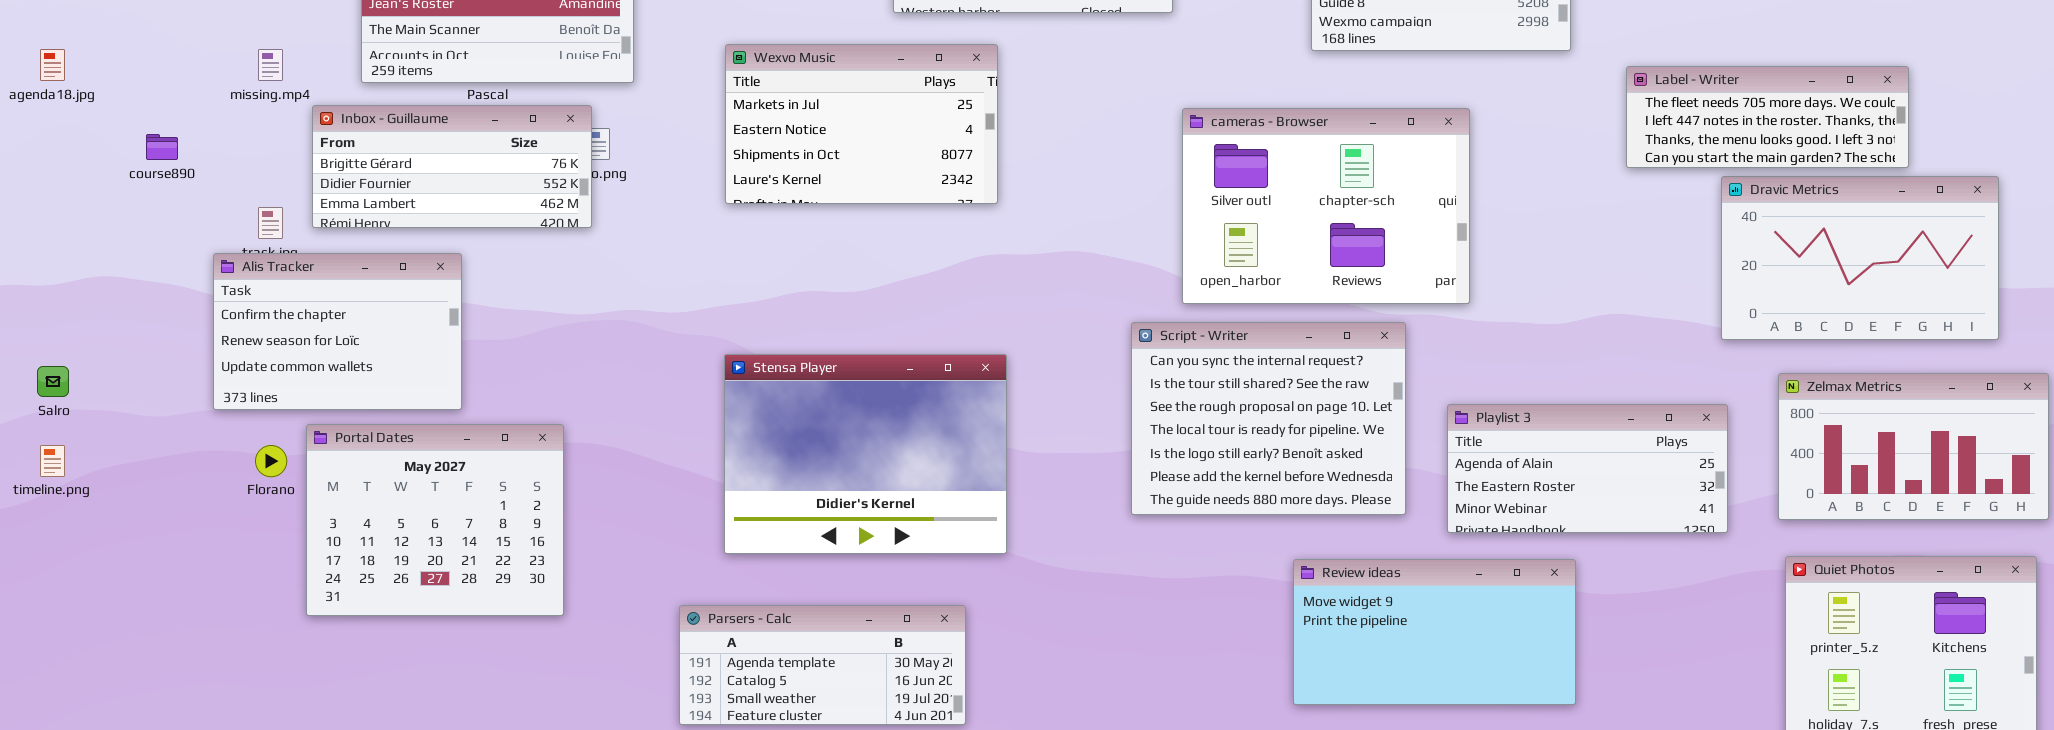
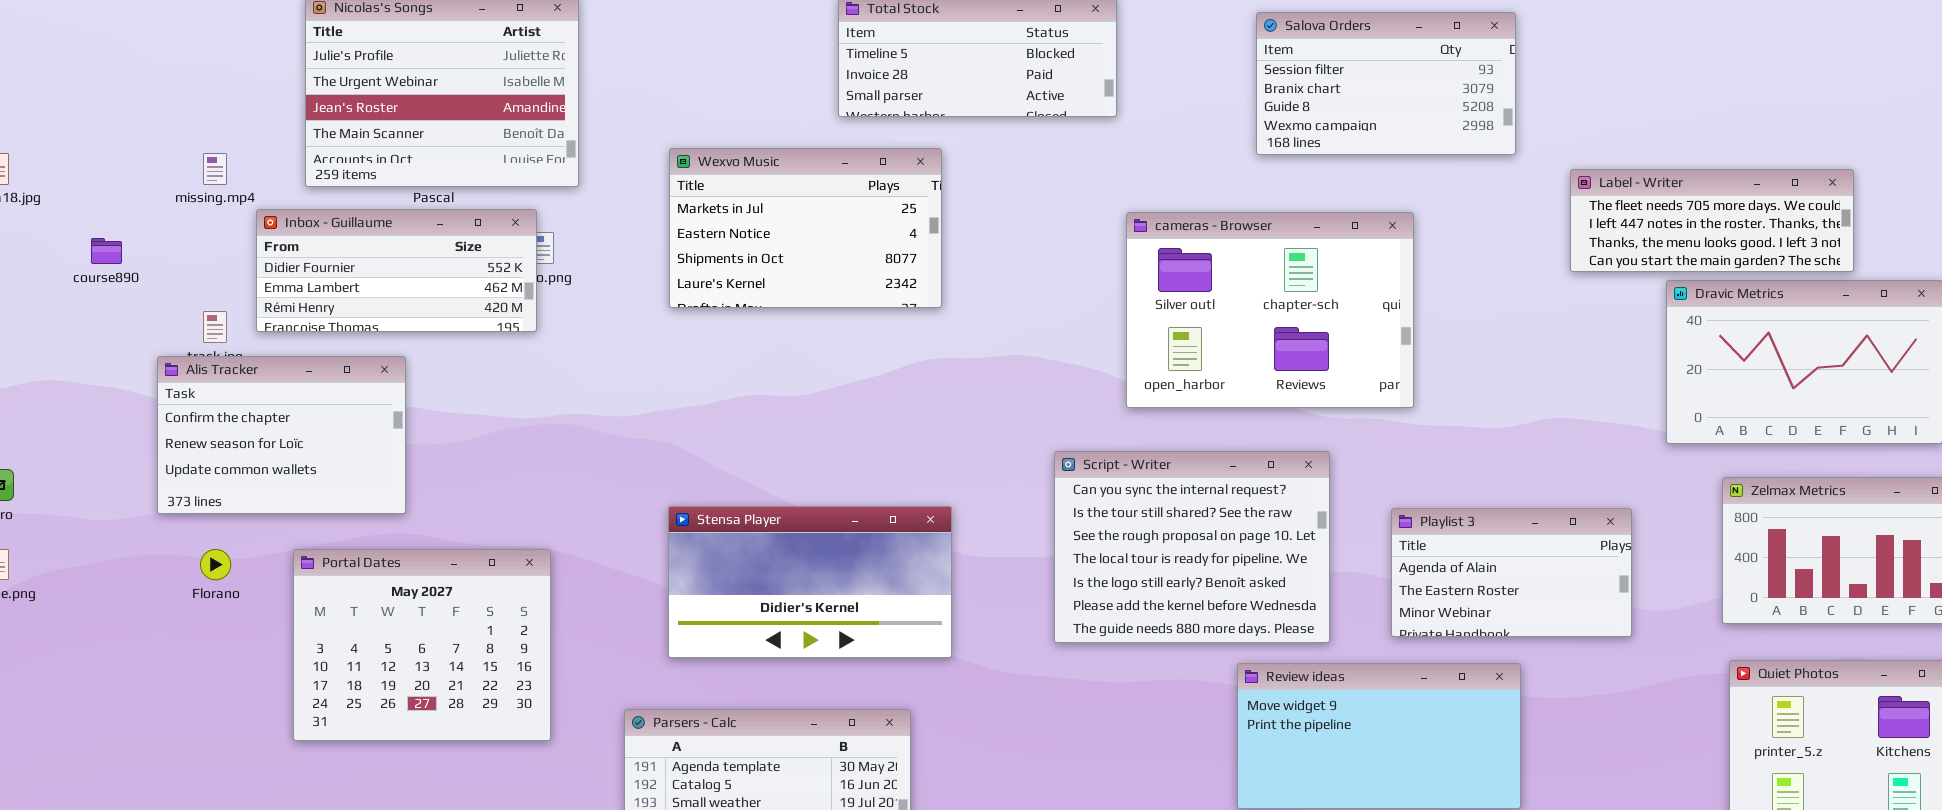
Inbox - Guillaume: [312,105,592,228] -> [256,209,537,332], scrolled down 1 row
Script - Writer: [1131,322,1406,515] -> [1054,451,1330,643], moved
Stensa Player: [724,354,1007,554] -> [668,506,952,658], resized
Playlist 3: [1447,404,1728,533] -> [1391,508,1632,637], resized
Portal Dates: [306,424,564,616] -> [293,549,551,741], moved

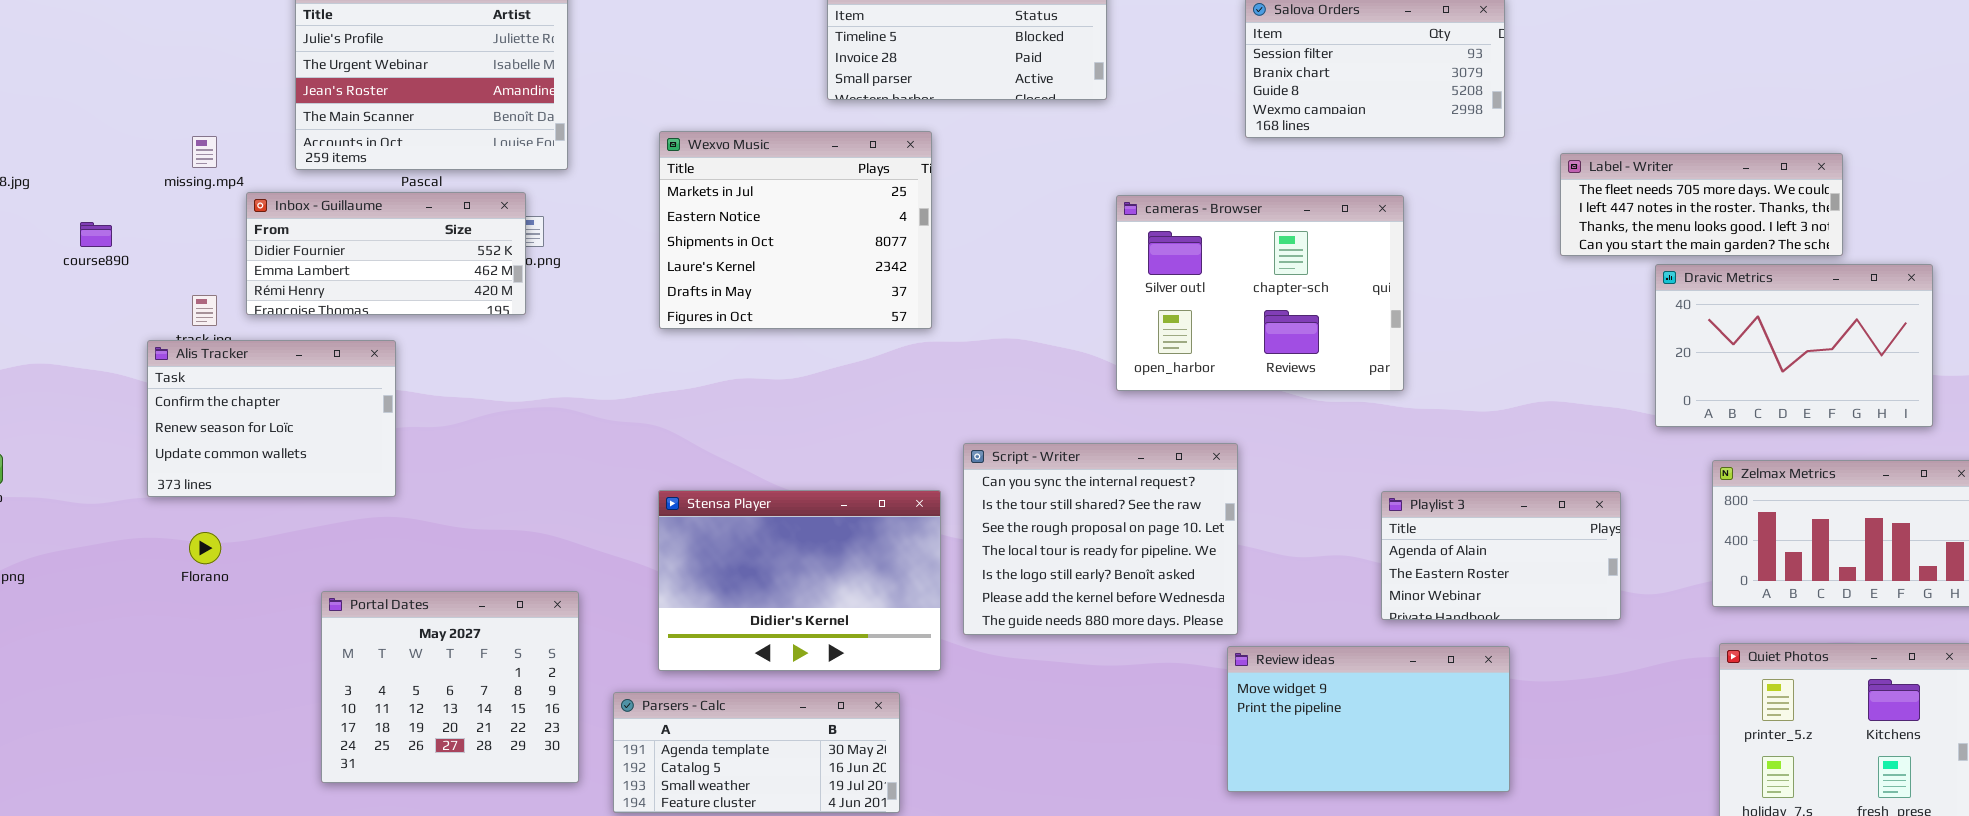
Wexvo Music: [669,148,942,308] -> [659,131,932,329], resized
Script - Writer: [1054,451,1330,643] -> [963,443,1238,635], moved
Stensa Player: [668,506,952,658] -> [658,490,941,671], resized
Portal Dates: [293,549,551,741] -> [321,591,579,783], moved

